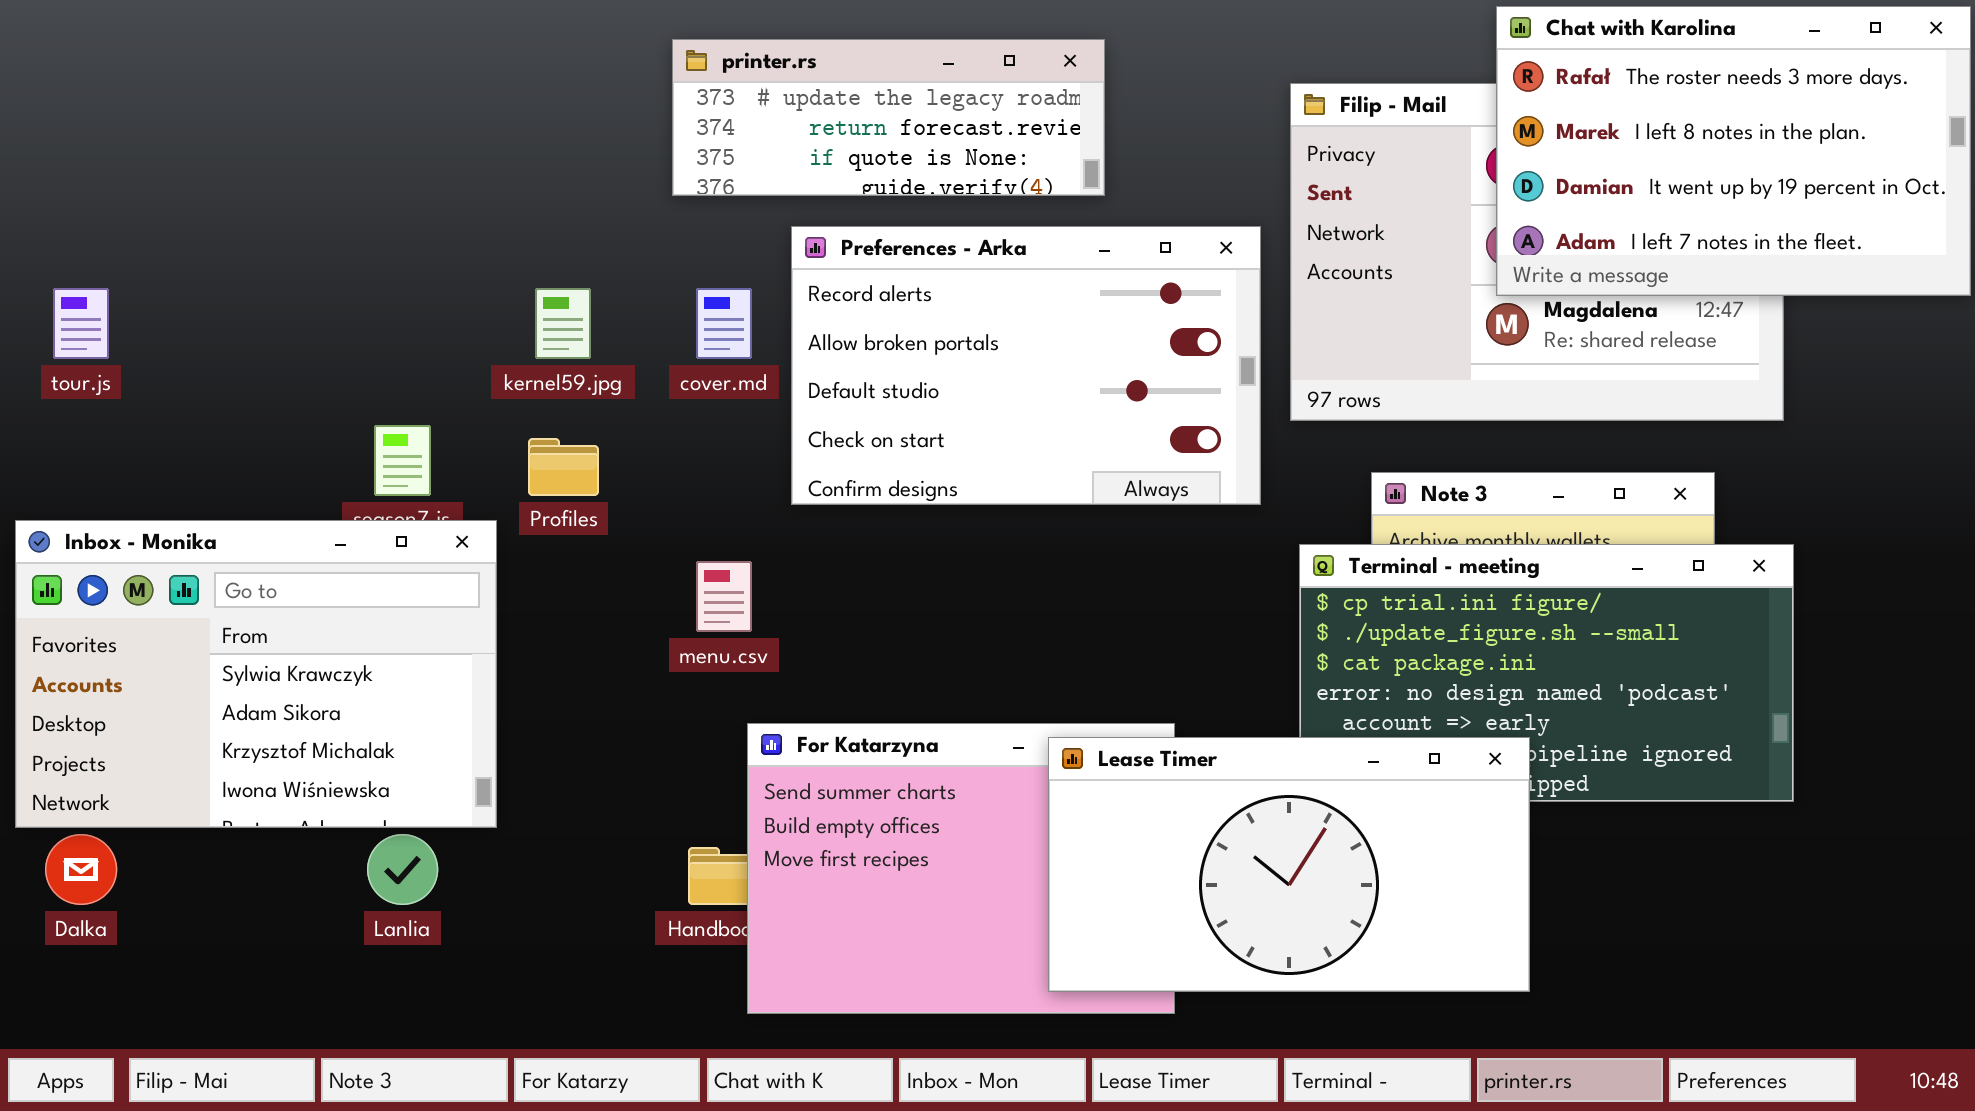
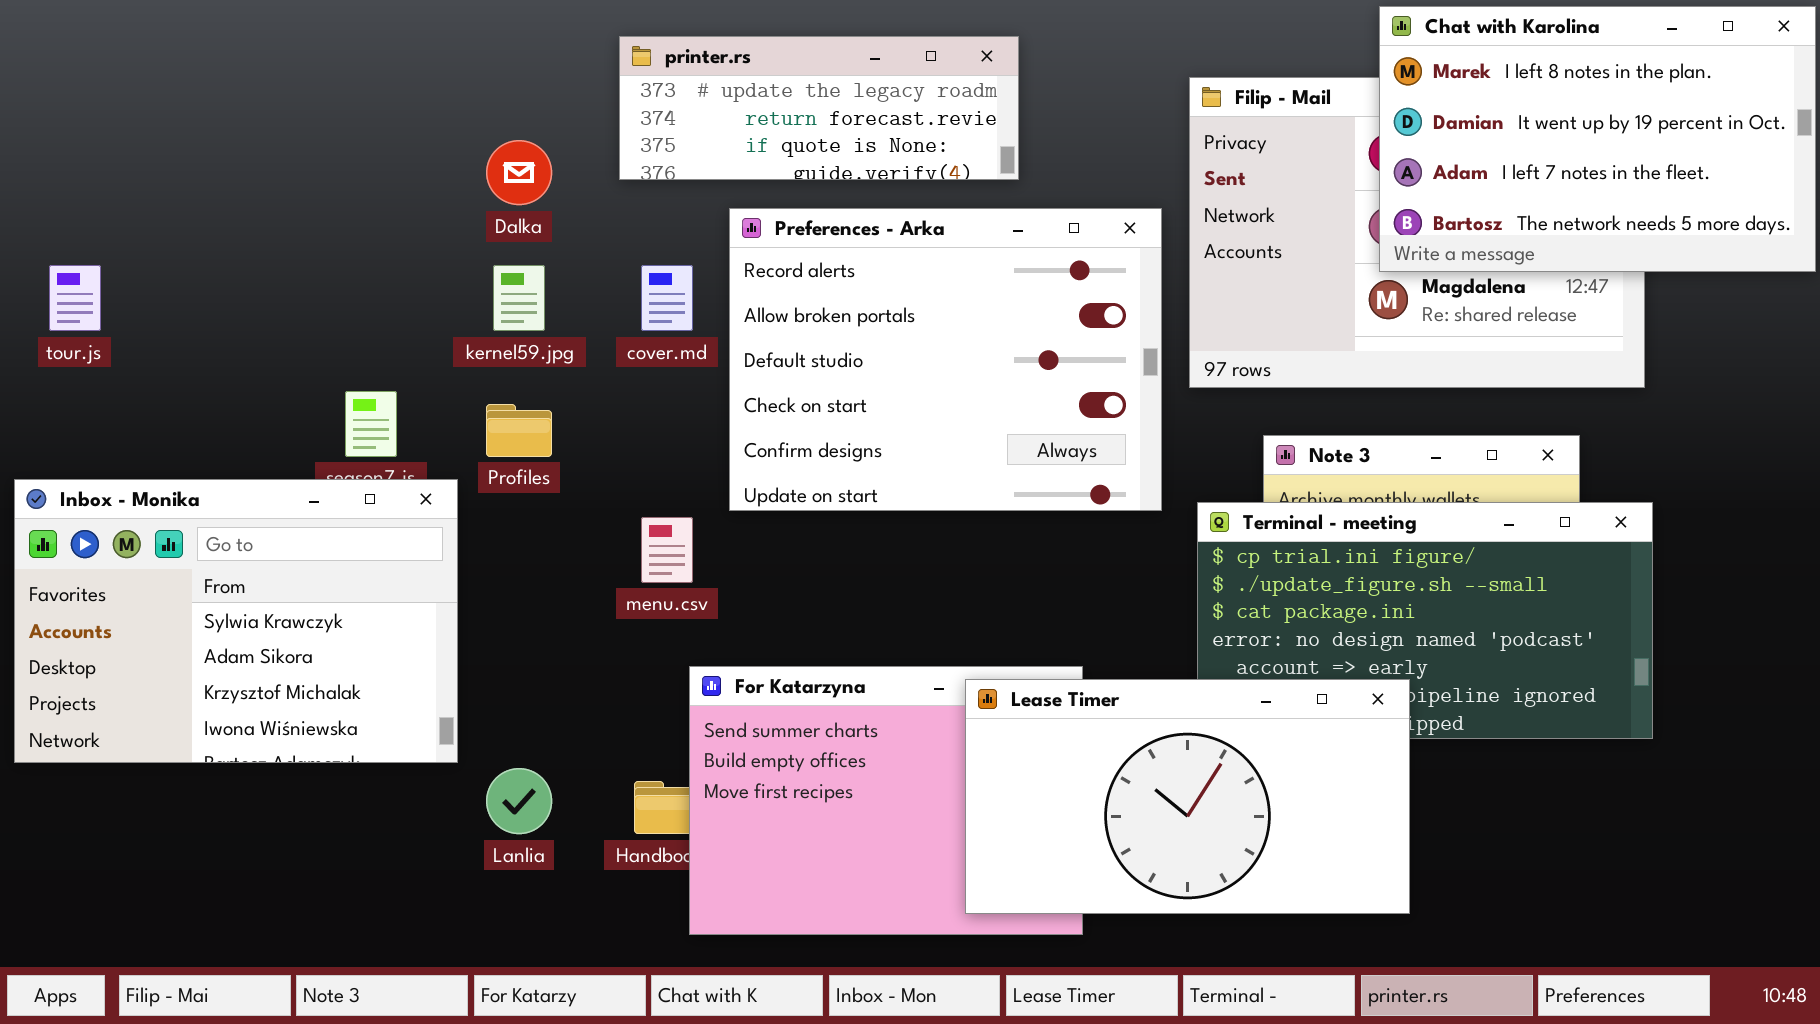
Chat with Karolina: [1496,6,1971,296] -> [1379,6,1816,272], scrolled down 1 row
Preferences - Arka: [791,226,1261,505] -> [729,208,1162,511], resized
Dalka: [45,834,117,905] -> [486,140,552,205], moved
Lanlia: [367,834,438,905] -> [486,768,552,834], moved

